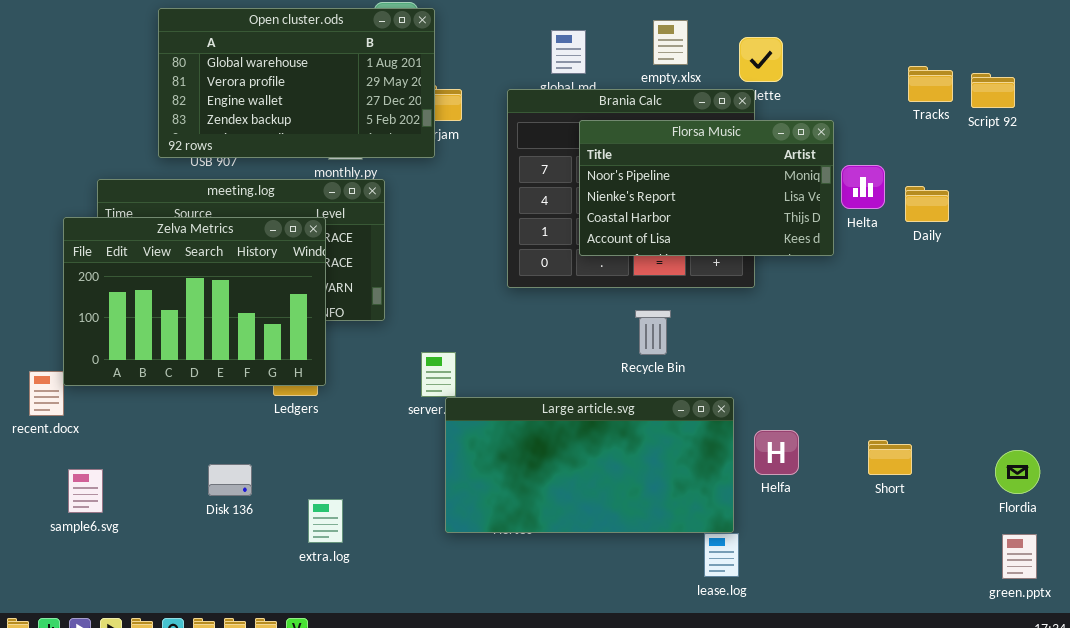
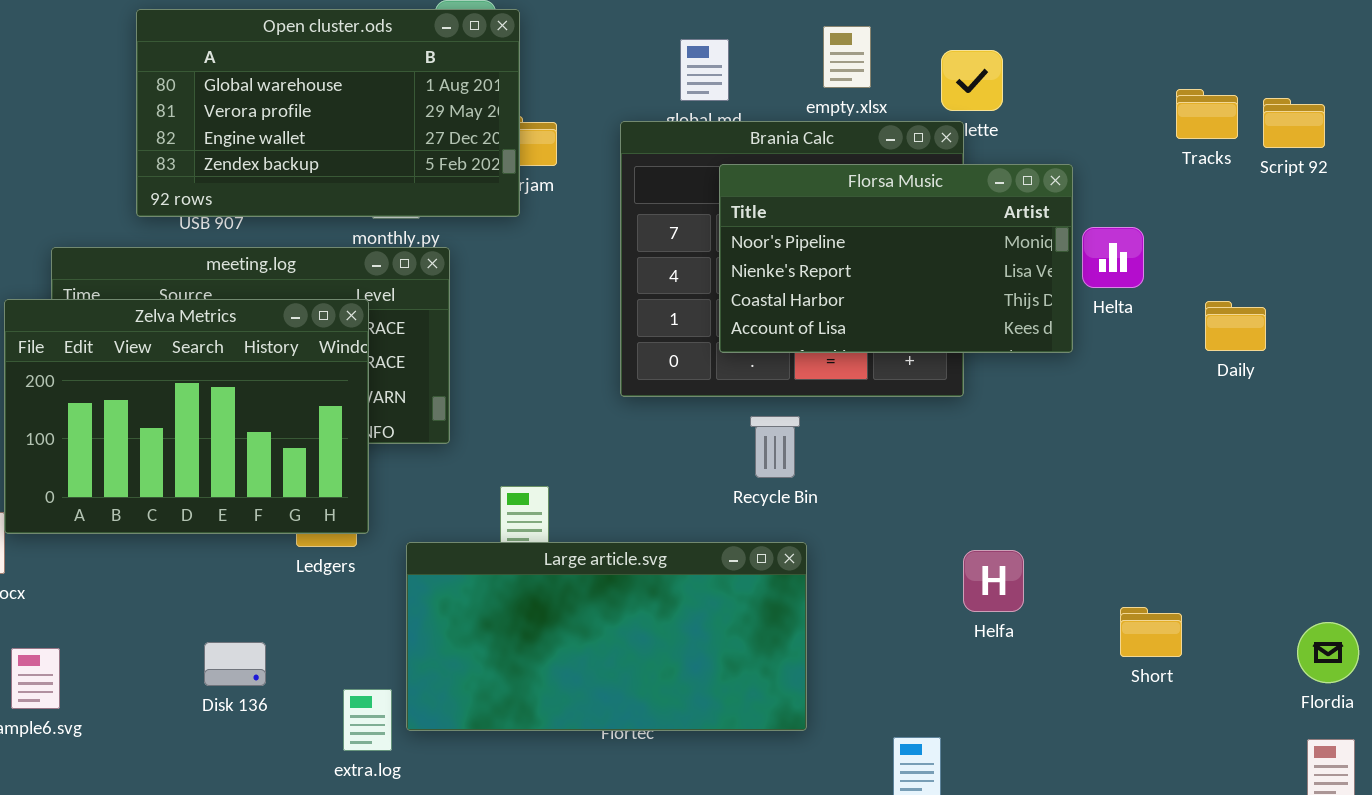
Daily: [905,186,949,222] -> [1205,301,1266,351], moved
Recycle Bin: [635,310,671,355] -> [750,416,800,478], moved
Large article.svg: [445,397,734,533] -> [406,542,807,731], moved
Helfa: [754,430,799,475] -> [963,550,1024,612], moved

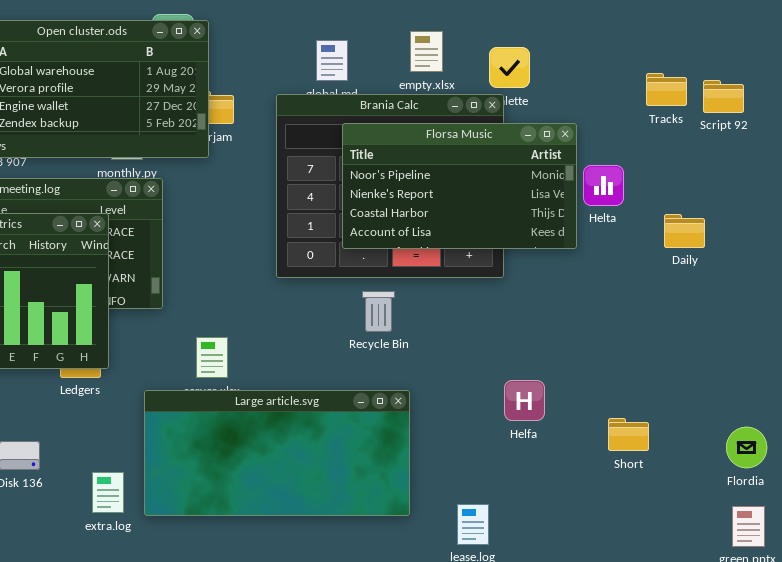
Large article.svg: [406,542,807,731] -> [144,390,410,516], moved

